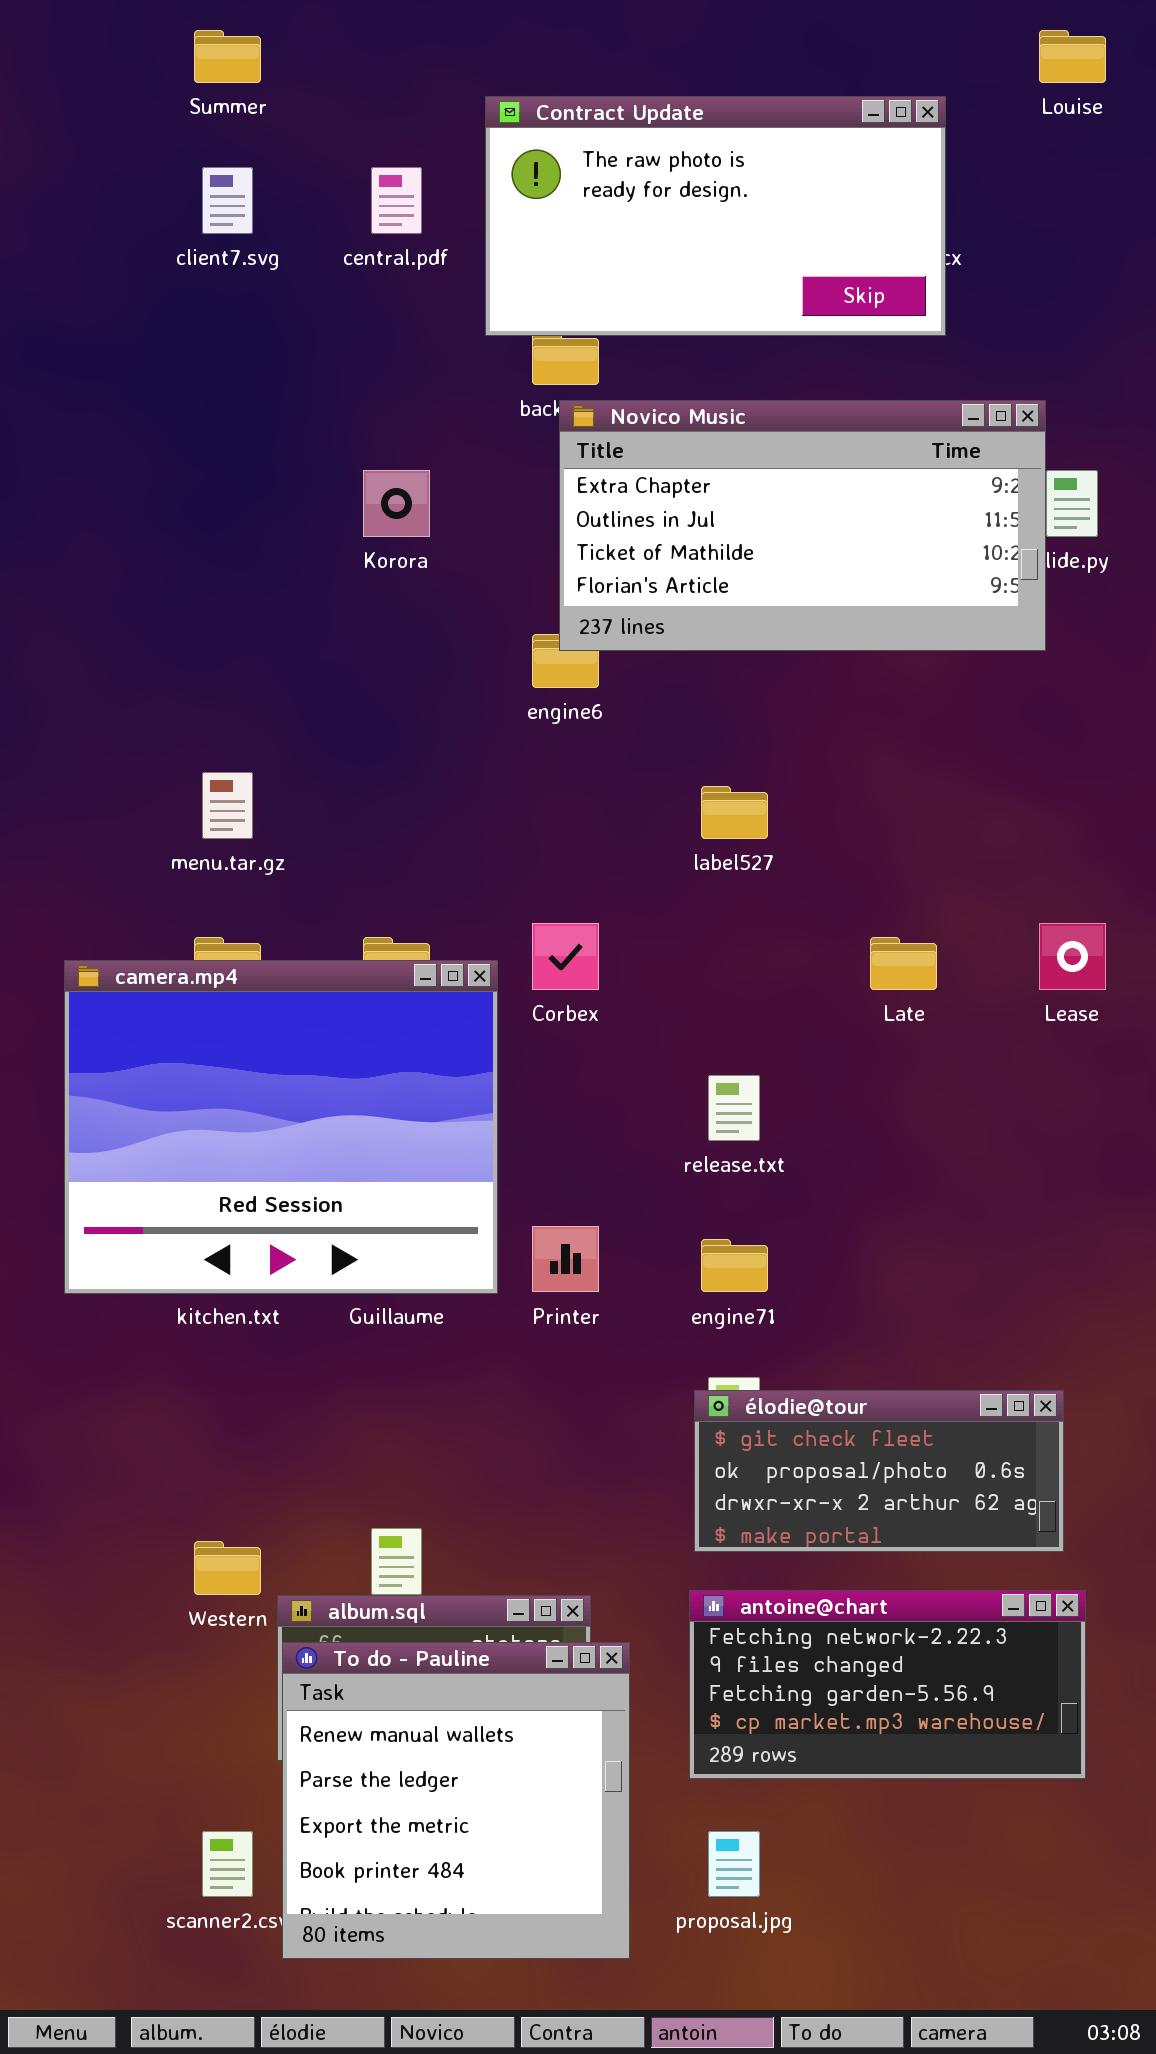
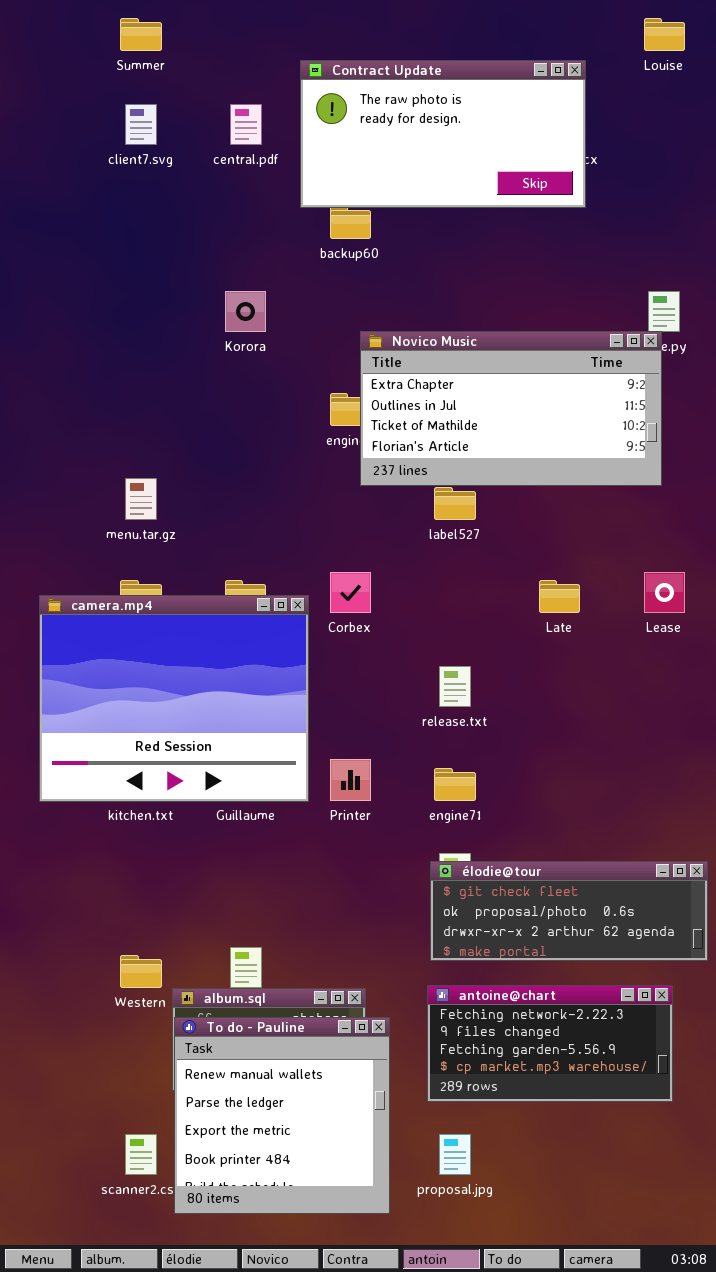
Novico Music: [559,400,1046,651] -> [360,331,662,486], moved
élodie@tour: [694,1390,1064,1552] -> [430,861,708,961], resized

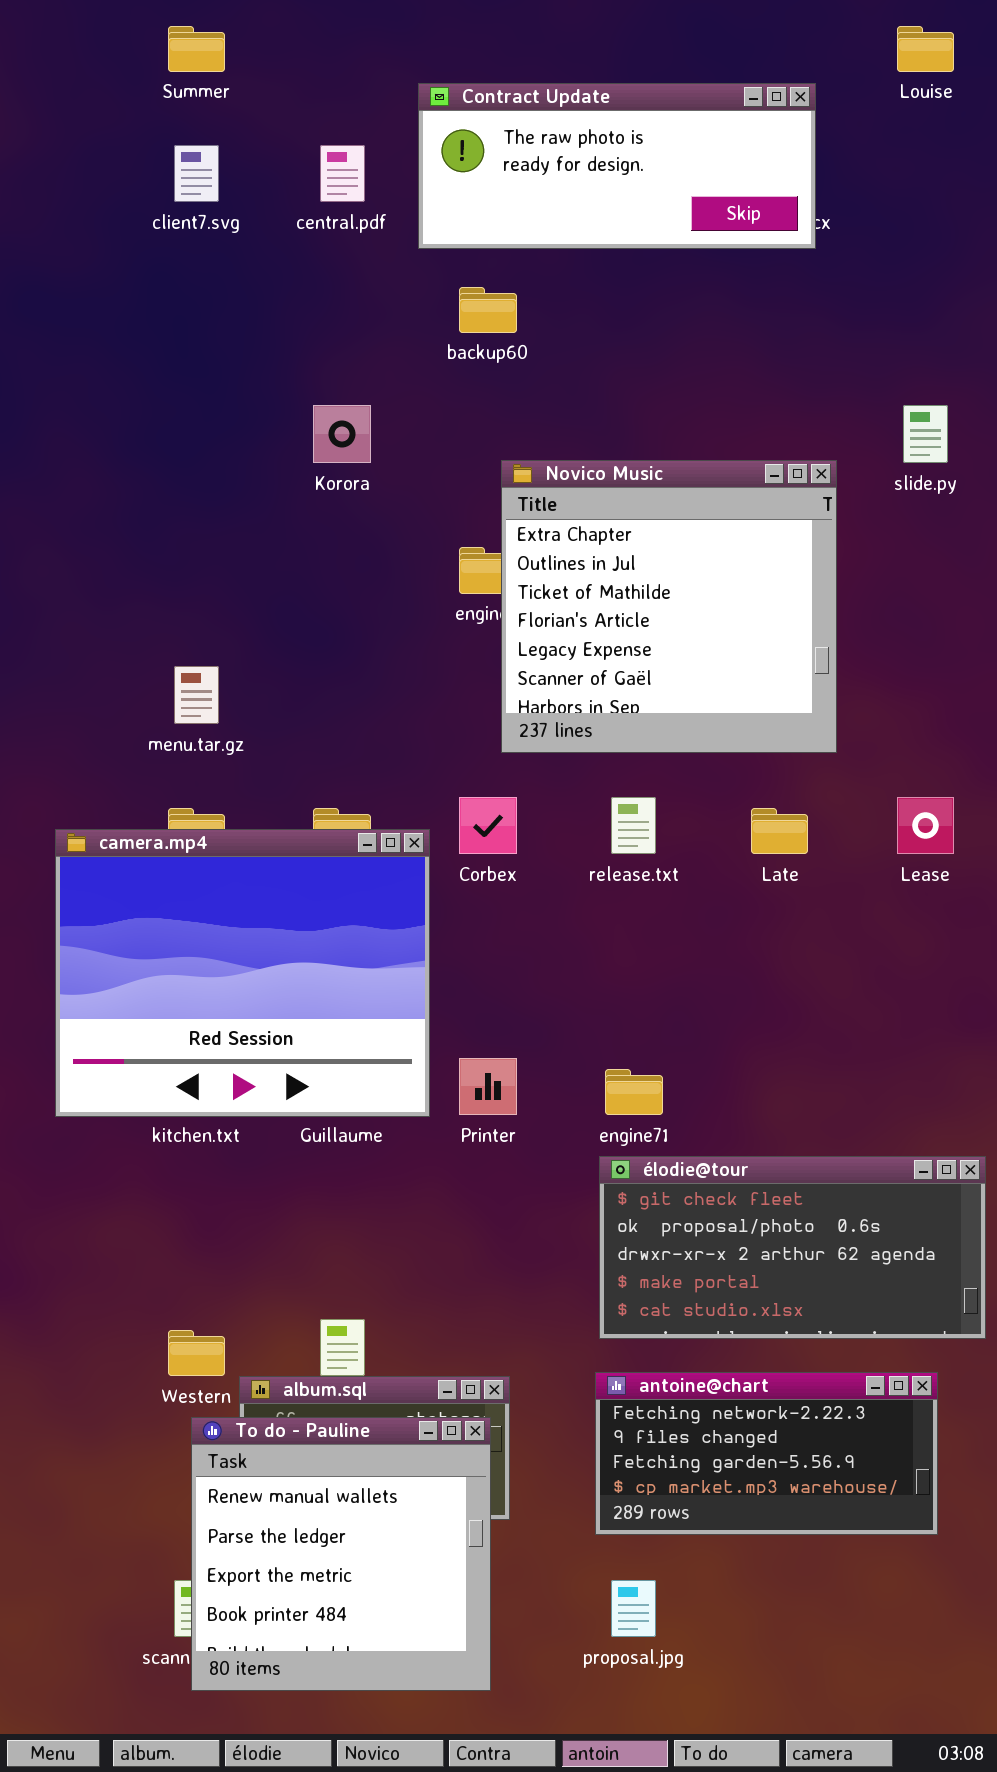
Contract Update: [300,60,586,208] -> [418,83,816,249], resized
Novico Music: [360,331,662,486] -> [501,460,837,753], resized
release.txt: [439,666,471,707] -> [611,797,656,854], moved
élodie@tour: [430,861,708,961] -> [599,1156,986,1339], resized
To do - Pauline: [174,1017,390,1214] -> [191,1417,491,1691], moved

